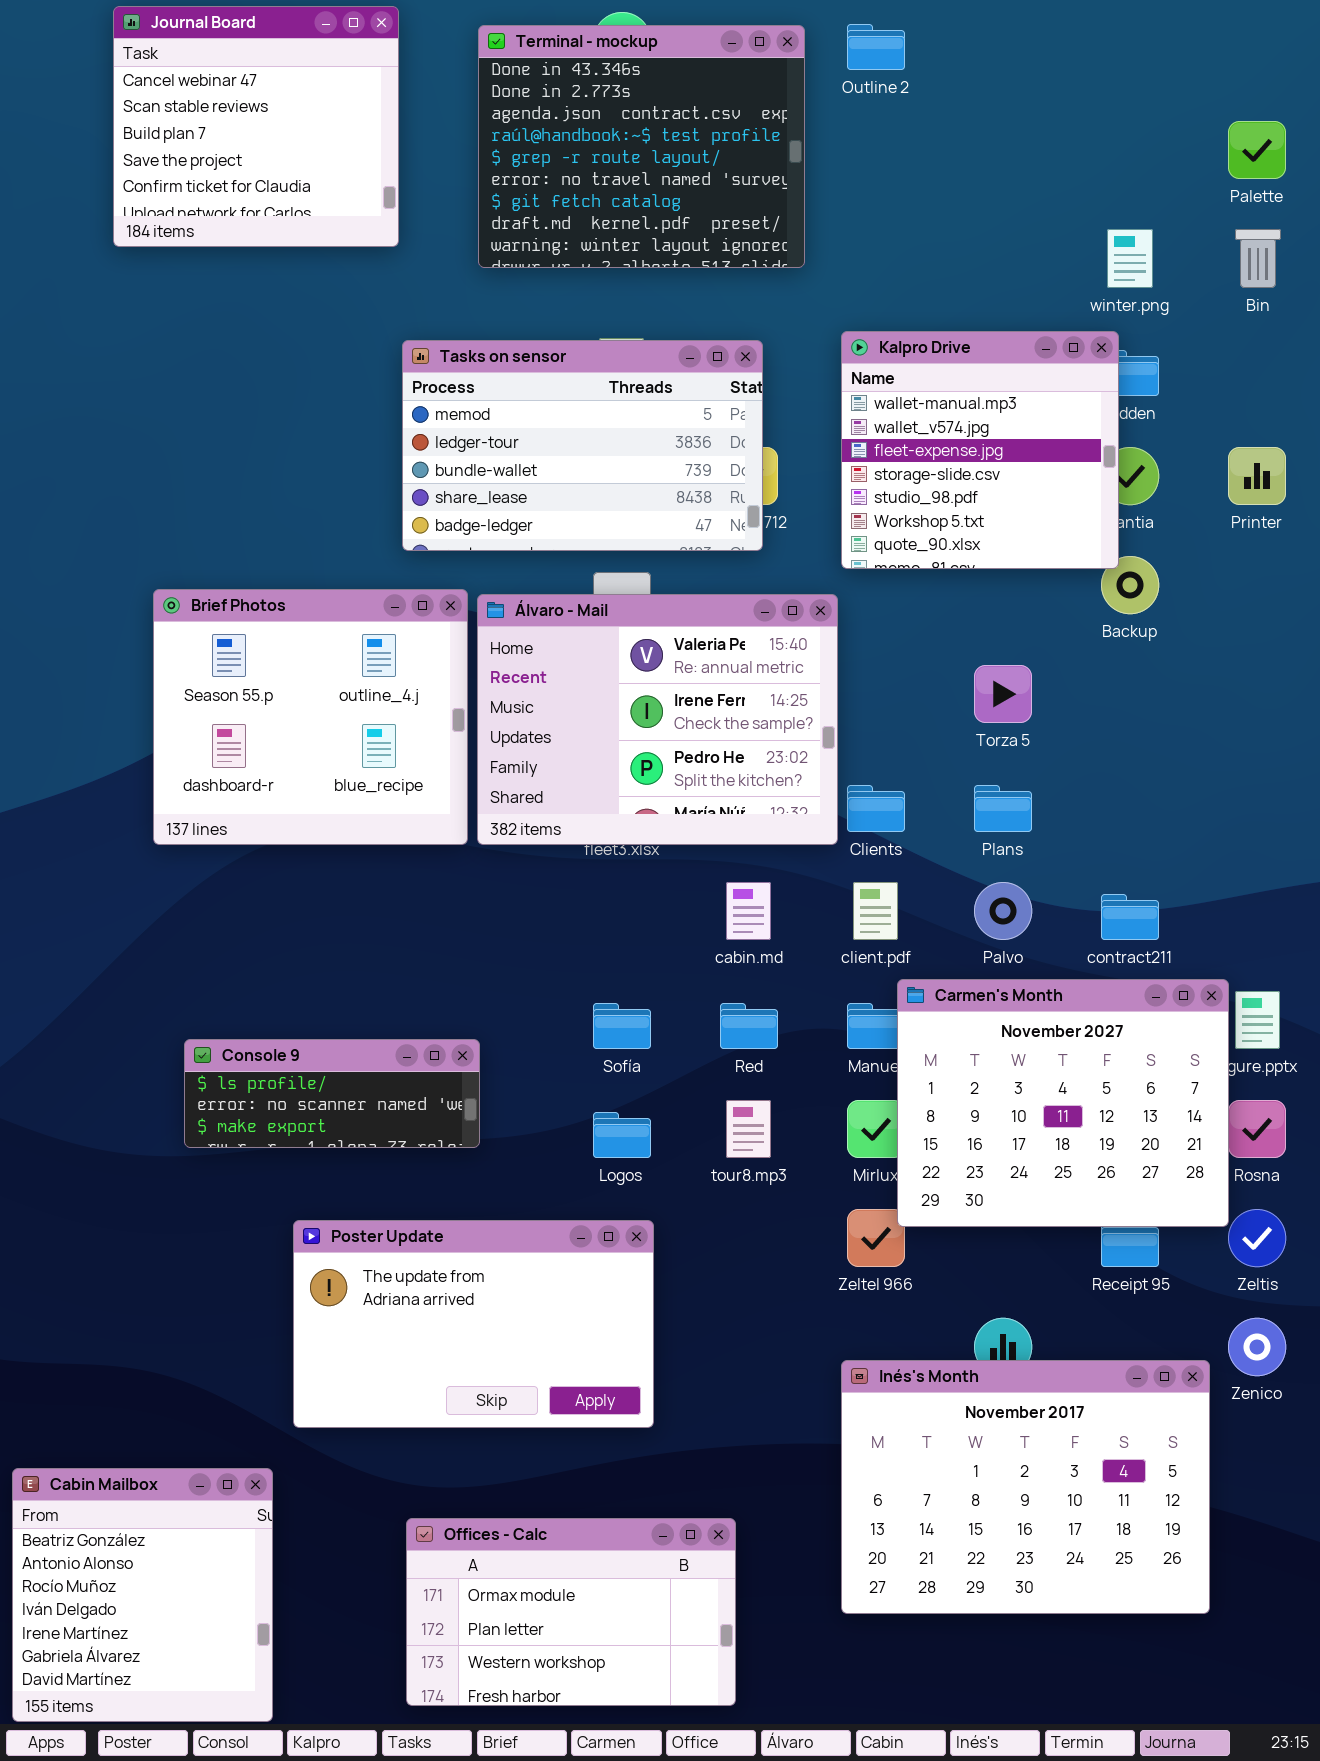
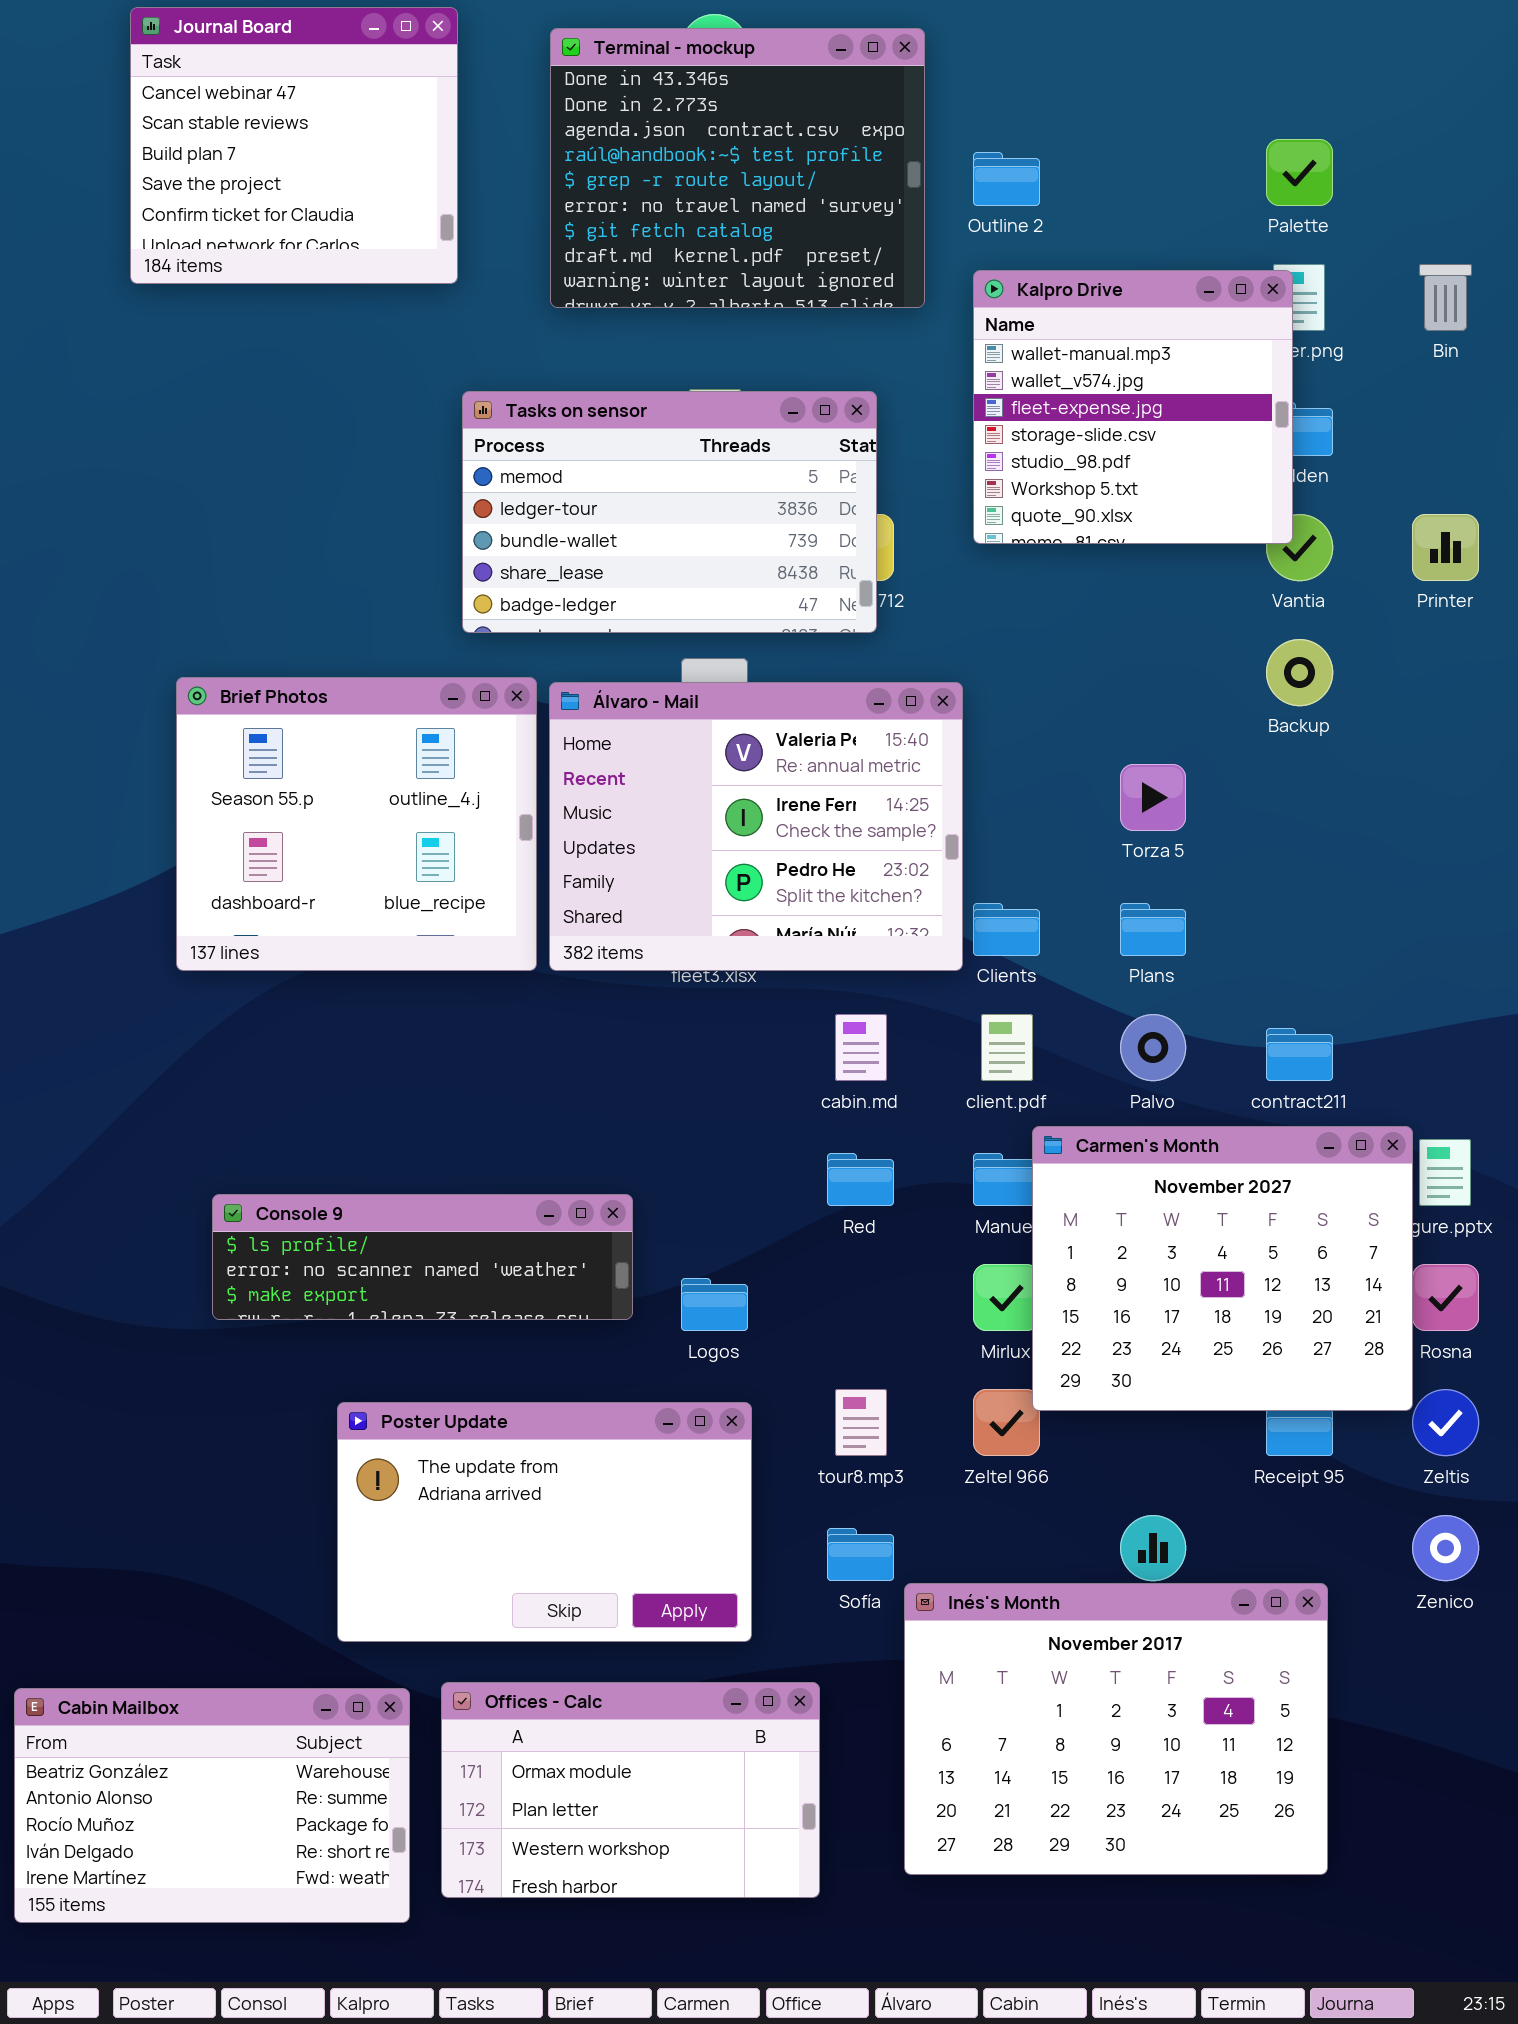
Outline 2: [847,24,905,70] -> [973,152,1040,206], moved
Palette: [1228,121,1286,179] -> [1266,139,1333,206], moved
Kalpro Drive: [841,331,1119,569] -> [973,270,1293,544], moved
Sofía: [593,1003,651,1049] -> [827,1528,894,1581], moved
Console 9: [184,1039,480,1148] -> [212,1194,633,1320], resized
tour8.mp3: [726,1100,771,1158] -> [835,1389,887,1456], moved
Inés's Month: [841,1360,1210,1614] -> [904,1583,1328,1875], moved
Cabin Mailbox: [12,1468,273,1722] -> [14,1688,410,1923], resized
Offices - Calc: [406,1518,736,1706] -> [441,1682,820,1898], moved

